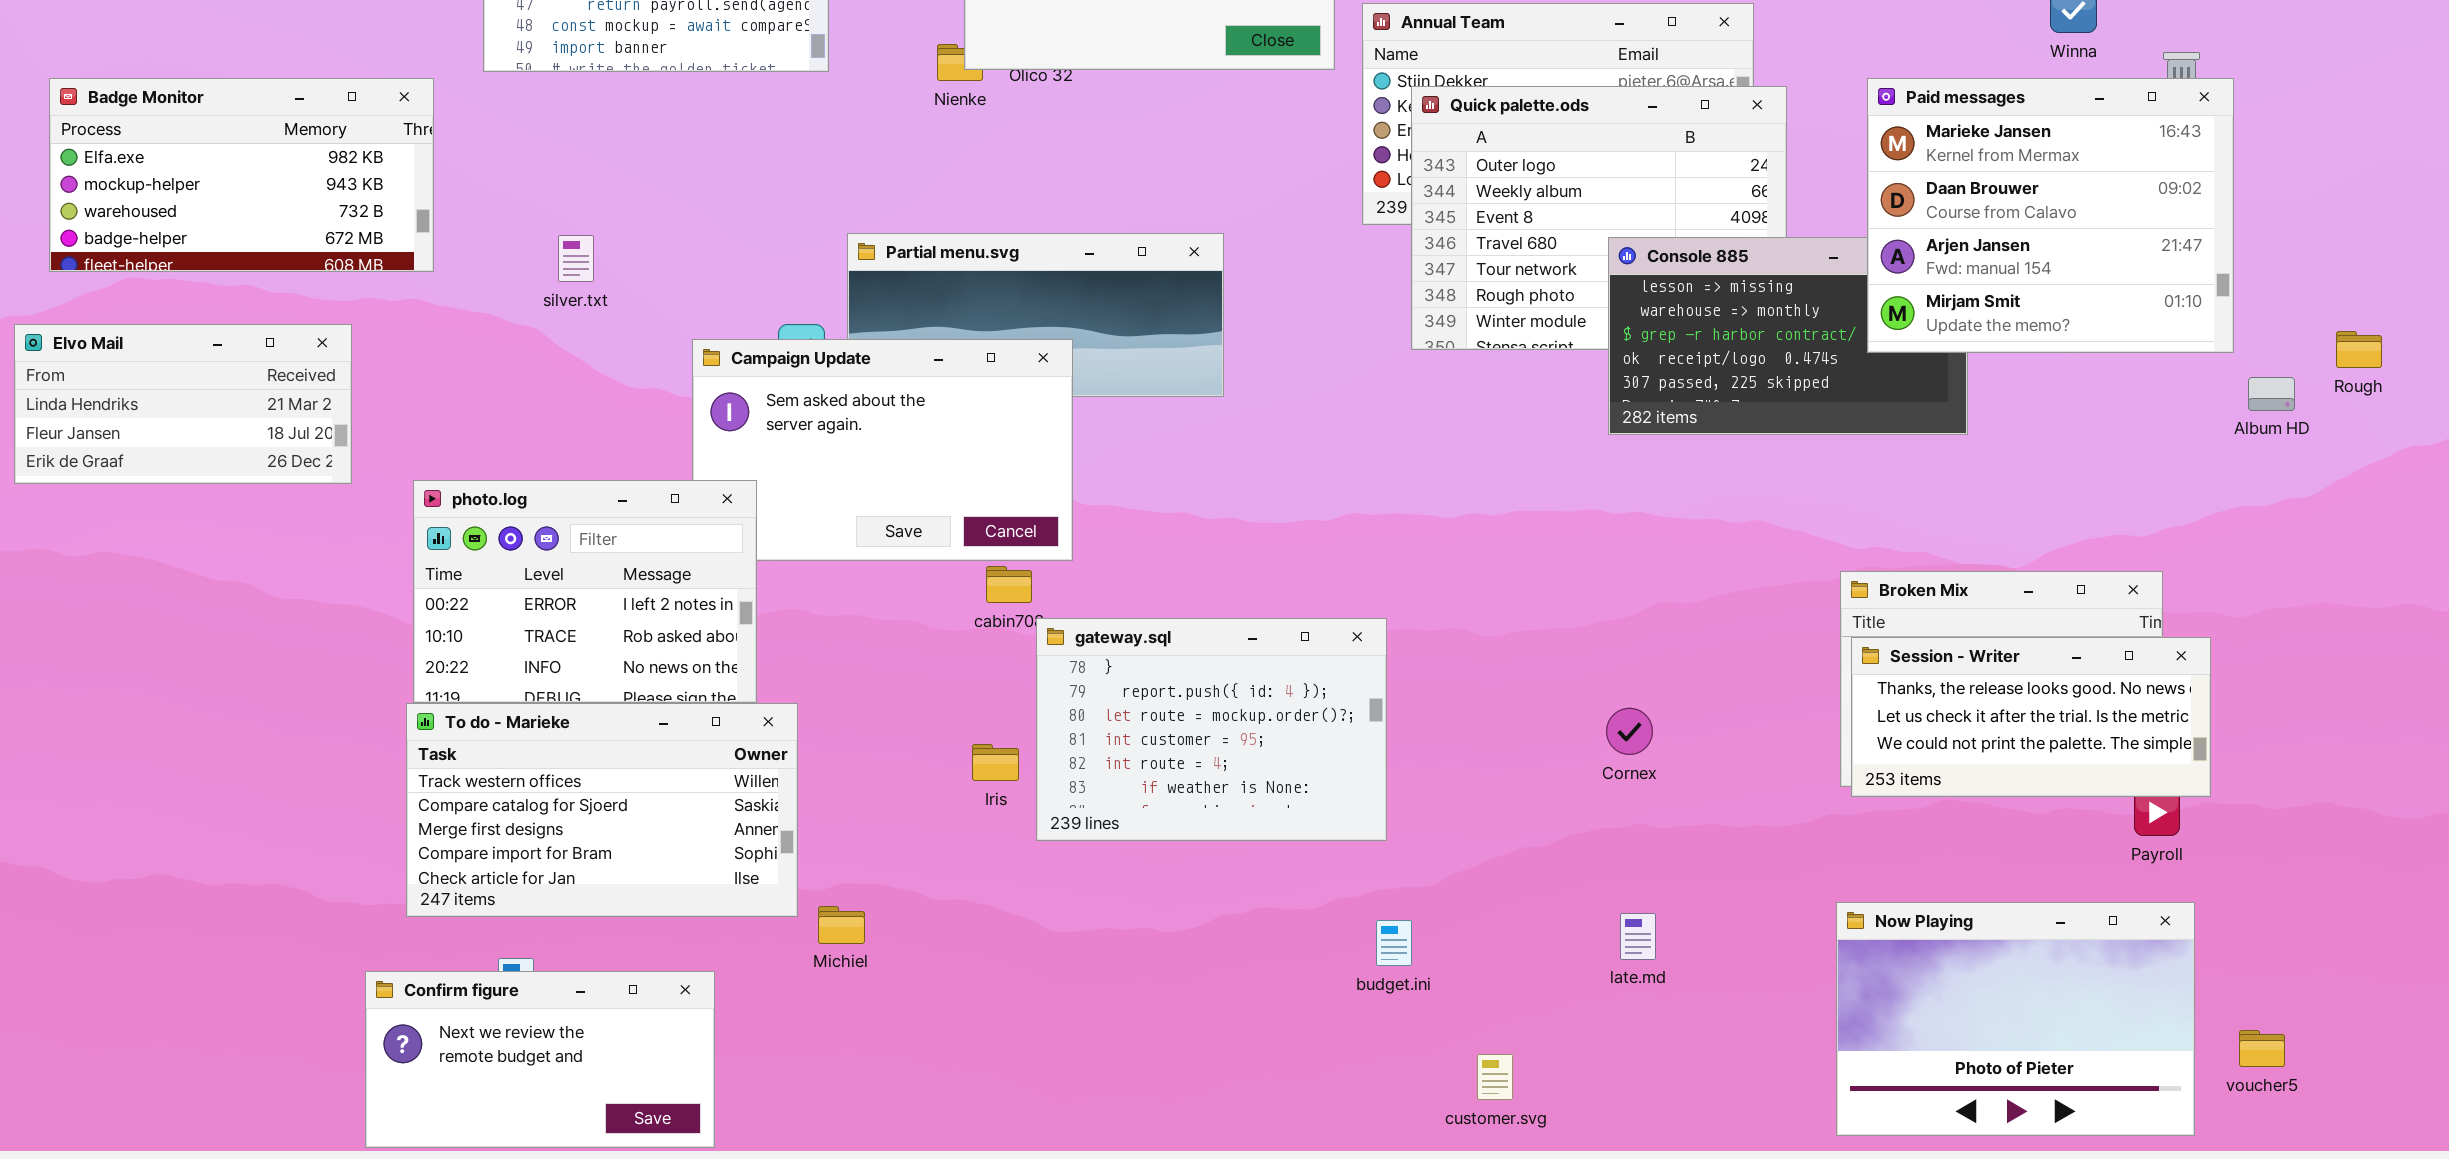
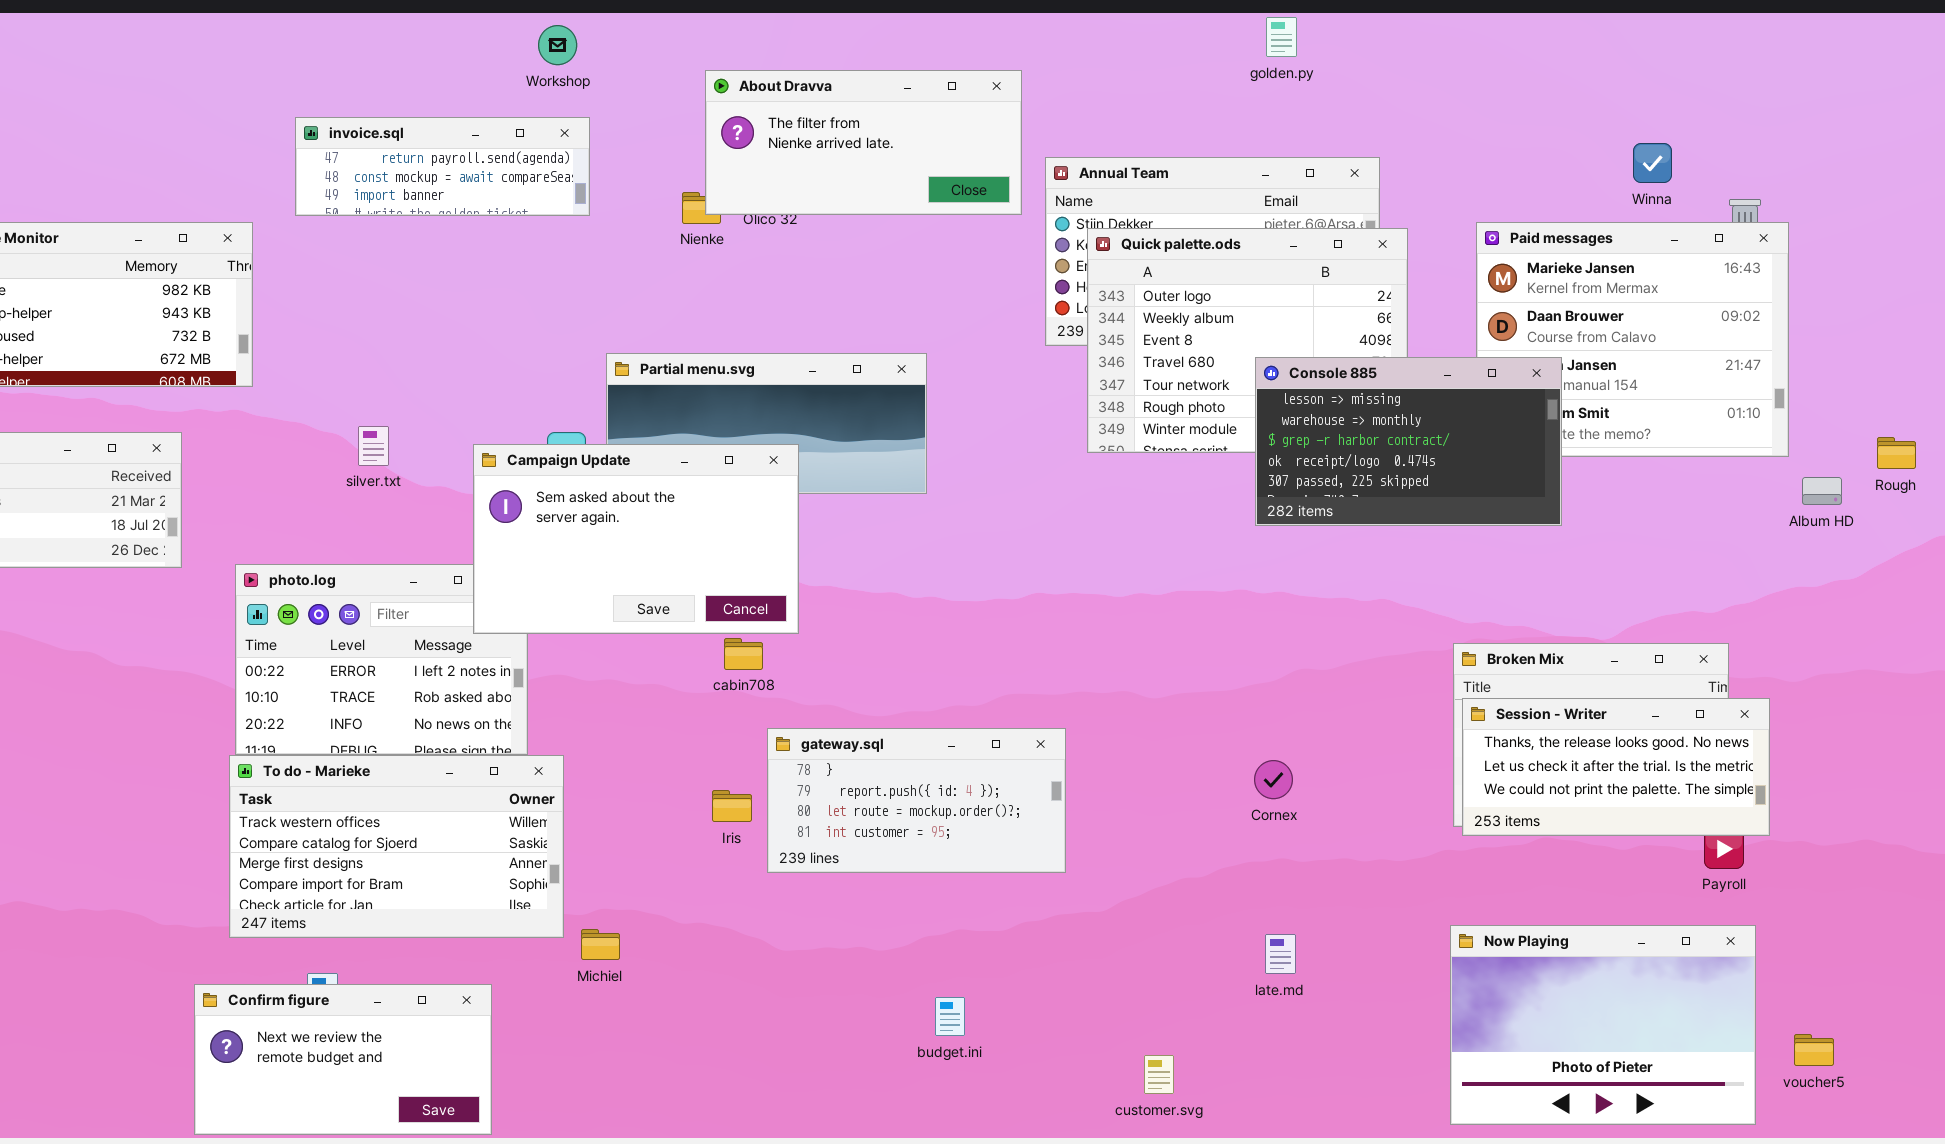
silver.txt: [558,235,594,282] -> [358,426,389,466], moved
Console 885: [1608,237,1968,435] -> [1255,357,1562,526], raised
Campaign Update: [692,339,1073,561] -> [473,444,799,634], raised
gateway.sql: [1036,618,1387,841] -> [767,728,1066,873], resized
budget.ini: [1376,920,1412,966] -> [935,997,965,1036], moved

